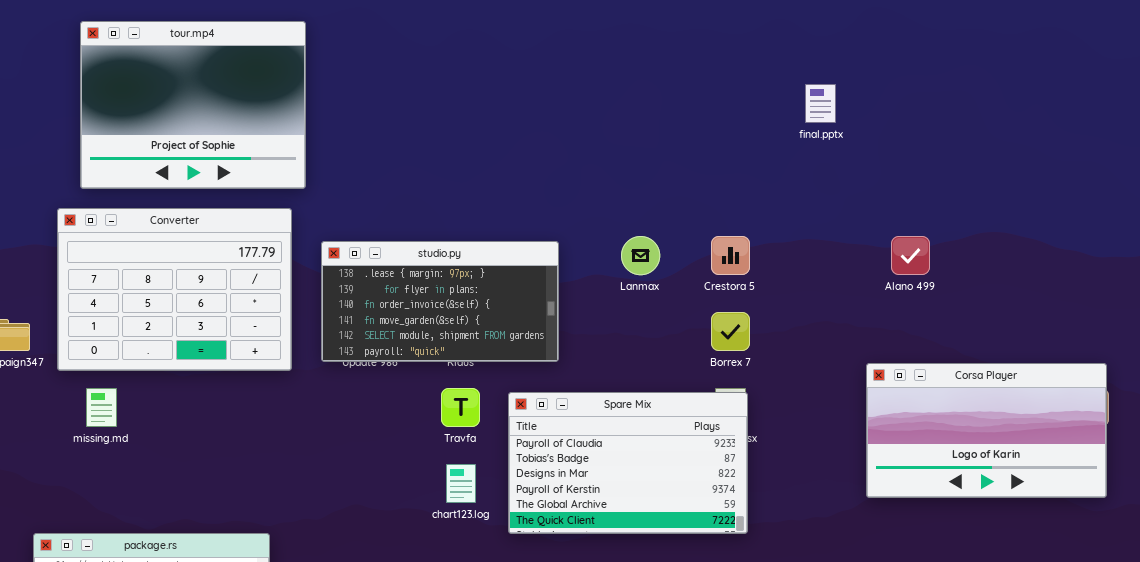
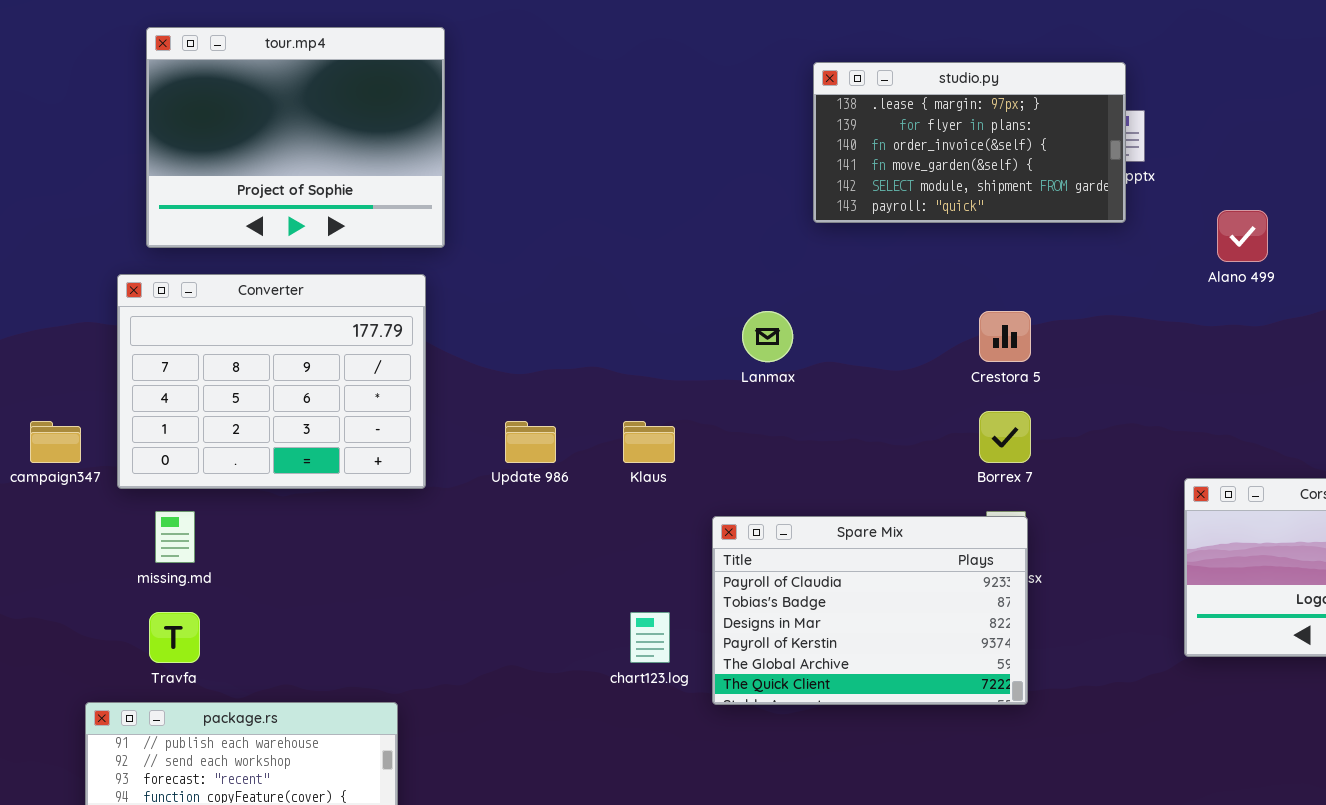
Lanmax: [621,236,660,275] -> [742,311,793,362], moved
Alano 499: [891,236,930,275] -> [1217,210,1268,262], moved
studio.py: [321,241,559,362] -> [813,62,1126,223], moved
Travfa: [441,388,480,427] -> [149,612,200,663], moved

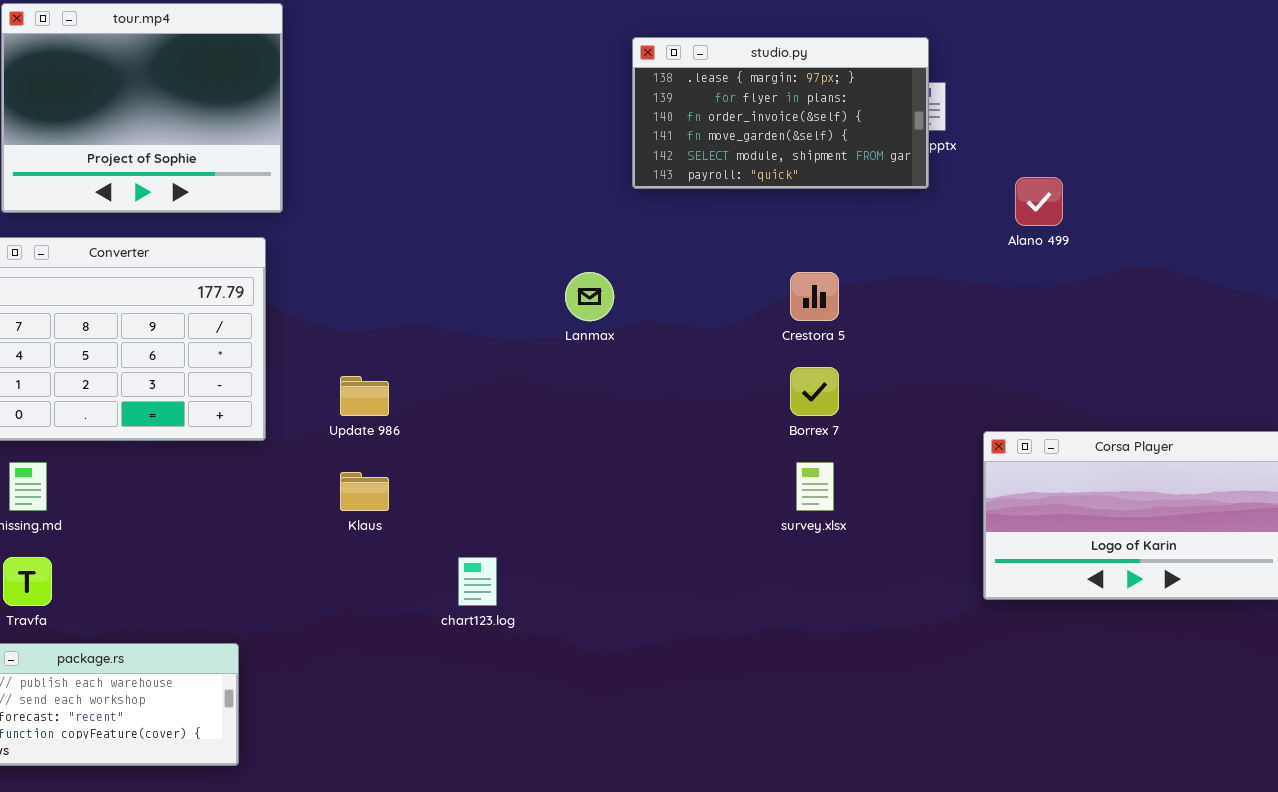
Klaus: [623,421,675,463] -> [340,472,389,511], moved
Spare Mix: [712,516,1028,705] -> none, closed

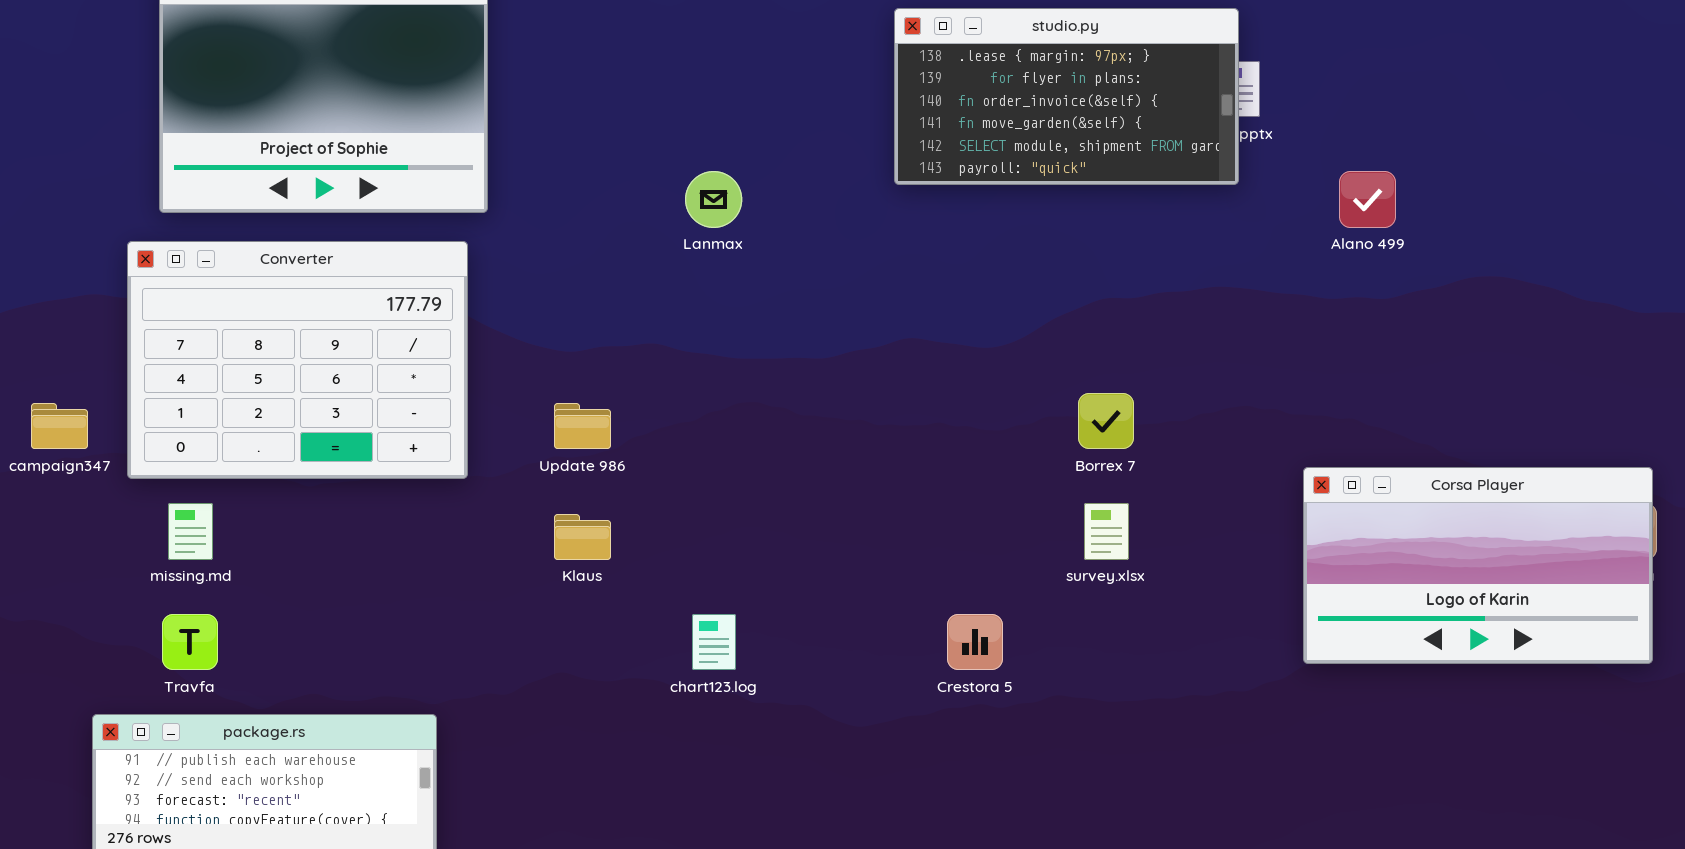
Lanmax: [565,272,614,321] -> [685,171,742,228], moved
Crestora 5: [790,272,839,321] -> [947,614,1003,670], moved

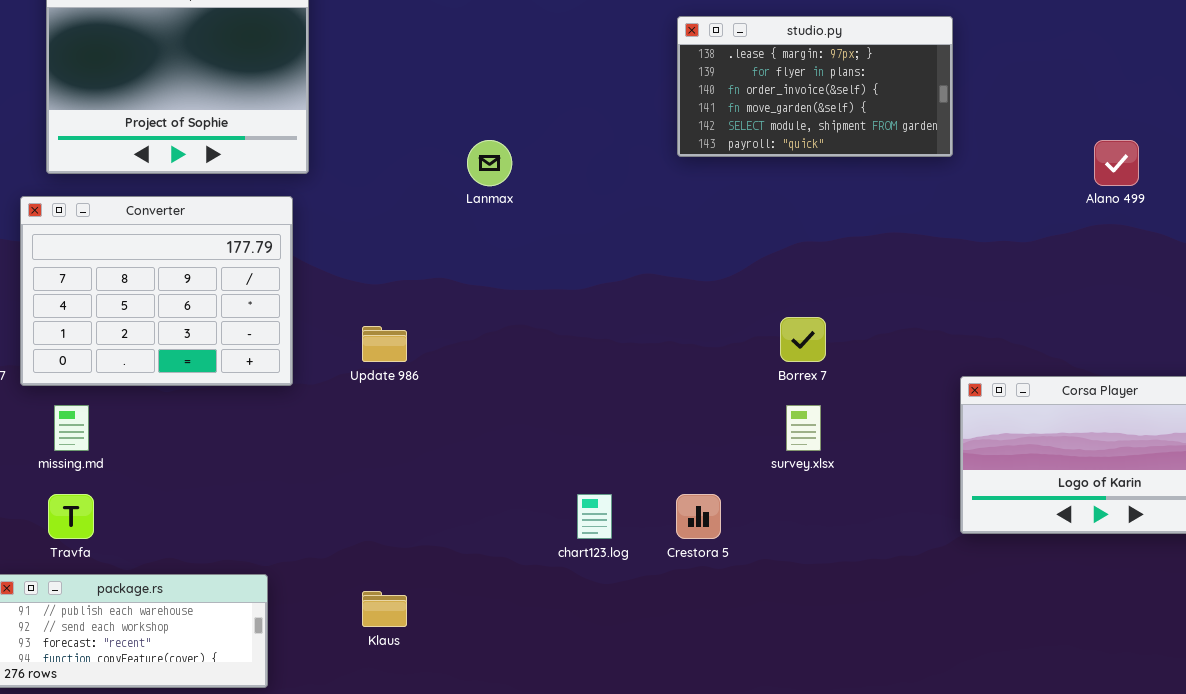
studio.py: [894,8,1239,185] -> [677,16,953,157], moved
Alano 499: [1339,171,1396,228] -> [1094,140,1139,186], moved
Klaus: [554,514,611,560] -> [362,591,407,627], moved
chart123.log: [692,614,736,670] -> [577,494,612,539], moved

